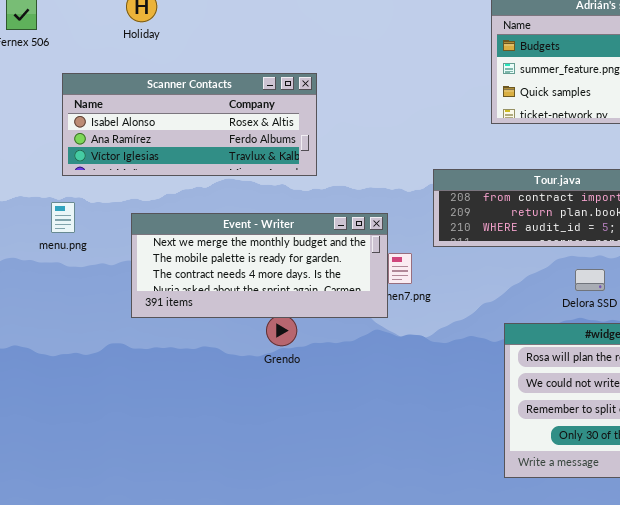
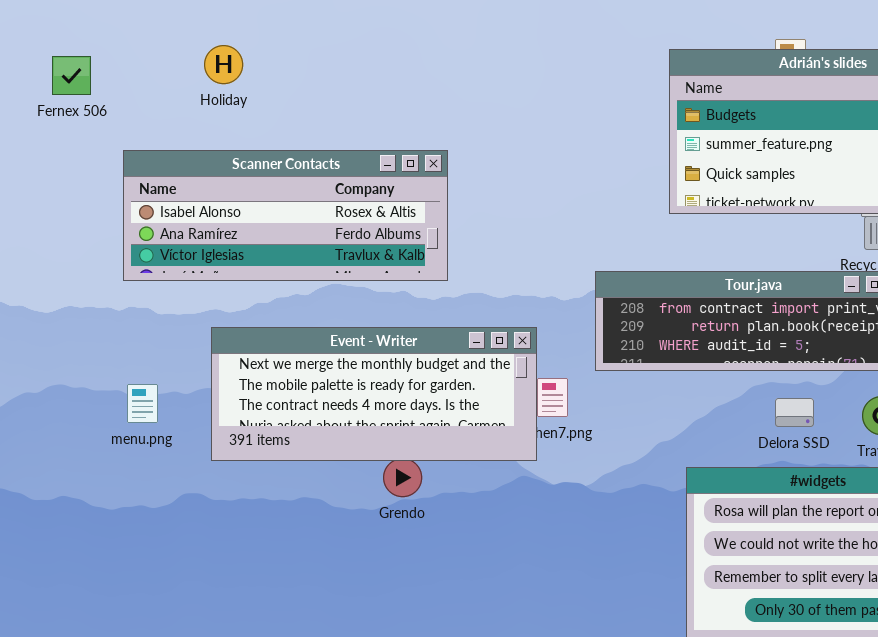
menu.png: [51,202,75,233] -> [127,384,158,423], moved

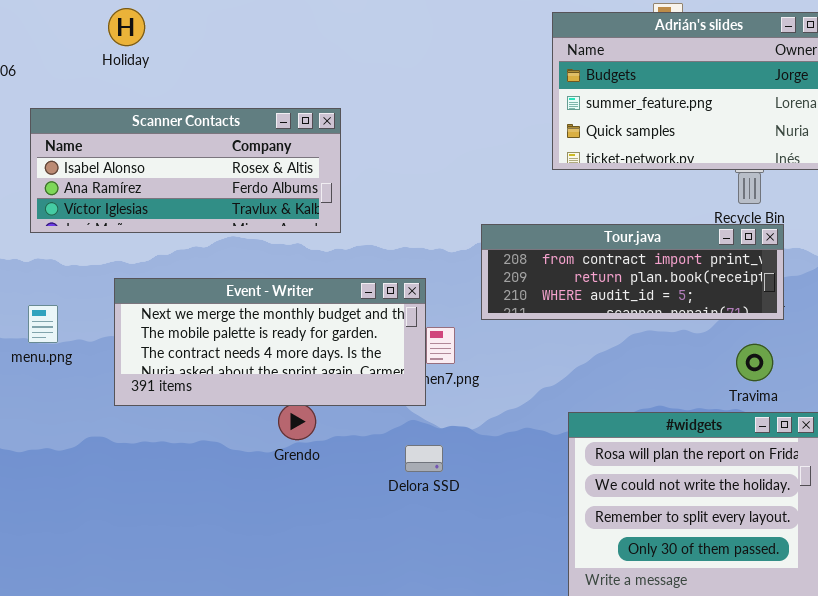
menu.png: [127,384,158,423] -> [28,305,58,343], moved
Delora SSD: [775,398,814,427] -> [405,445,443,472], moved

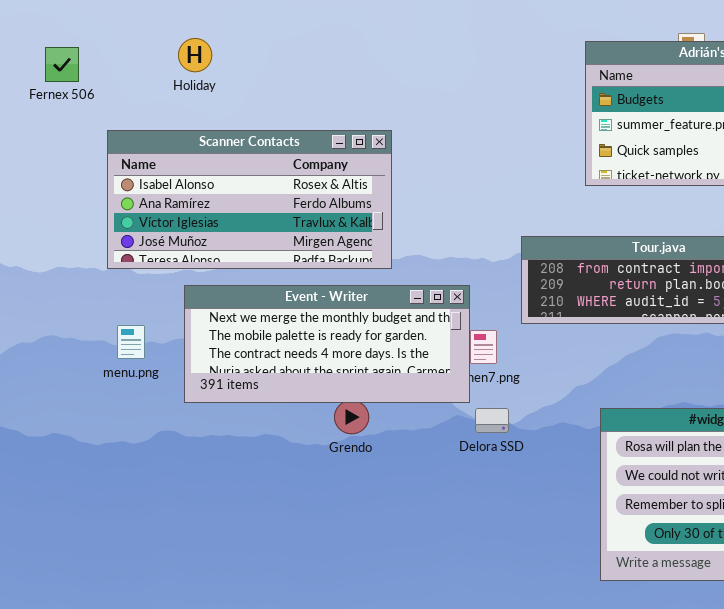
Scanner Contacts: [30,108,341,233] -> [107,130,392,269], resized
menu.png: [28,305,58,343] -> [117,325,145,359], moved
Delora SSD: [405,445,443,472] -> [475,408,509,433], moved

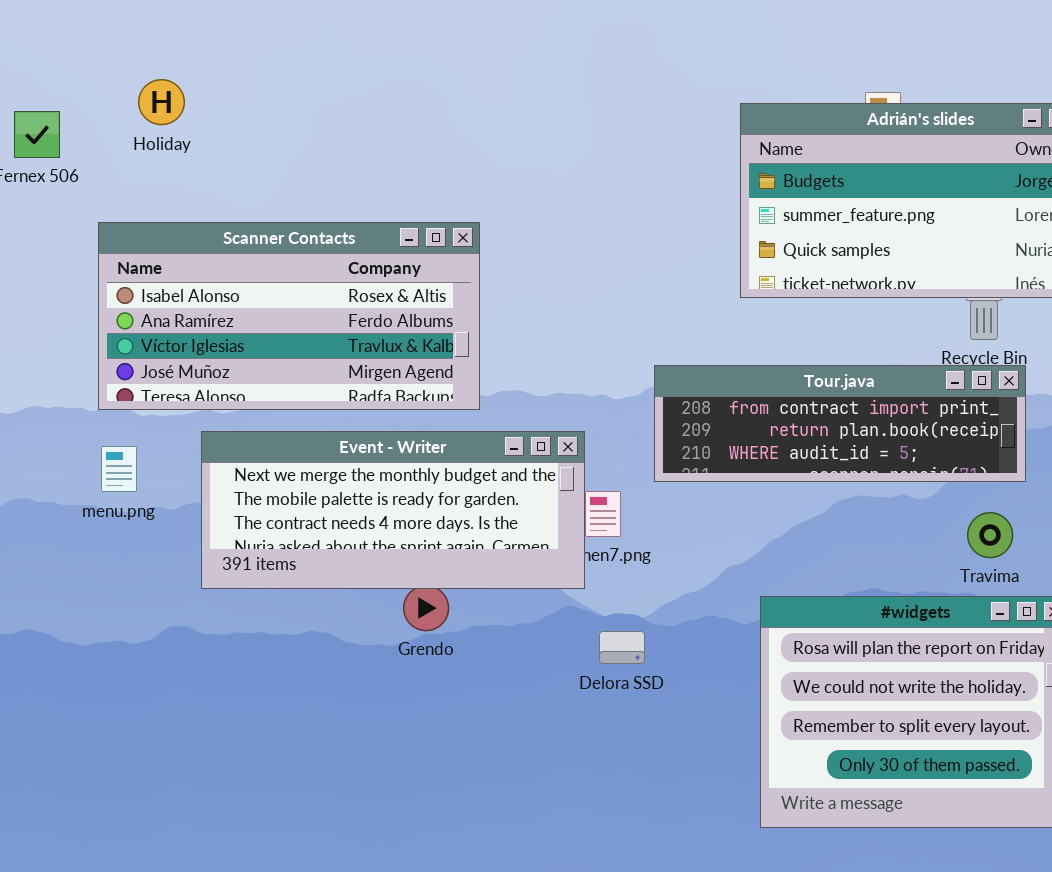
Holiday: [178,38,212,72] -> [138,79,185,125], moved
menu.png: [117,325,145,359] -> [101,446,137,492], moved
Delora SSD: [475,408,509,433] -> [599,631,645,664], moved

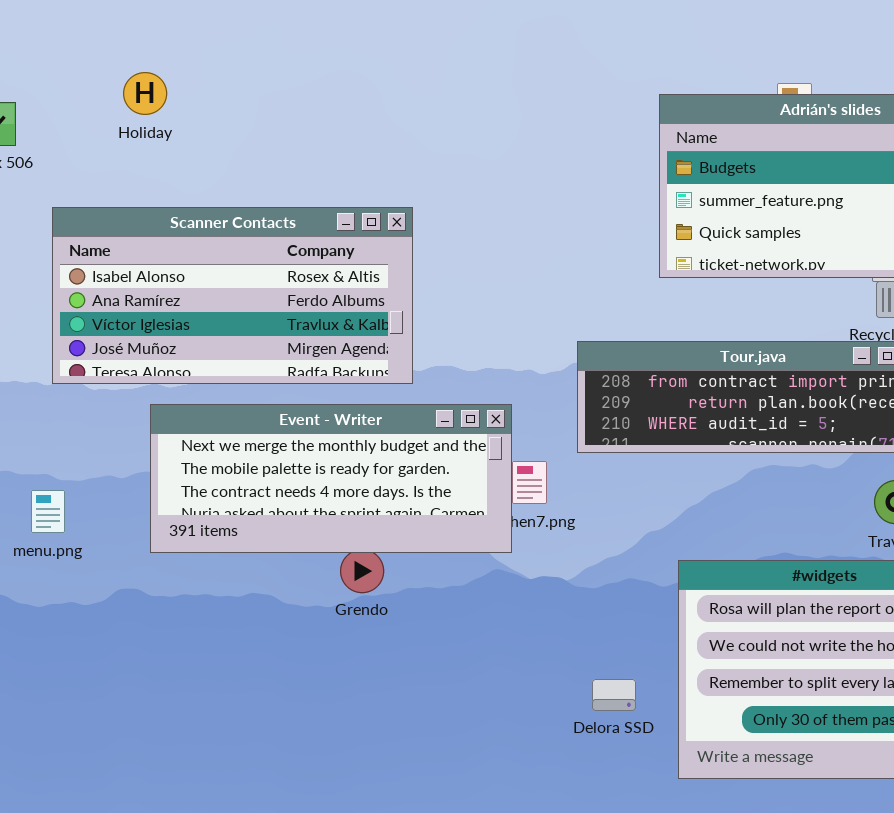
Holiday: [138,79,185,125] -> [123,72,167,115], moved
menu.png: [101,446,137,492] -> [31,490,65,533], moved
Delora SSD: [599,631,645,664] -> [592,679,636,711], moved

